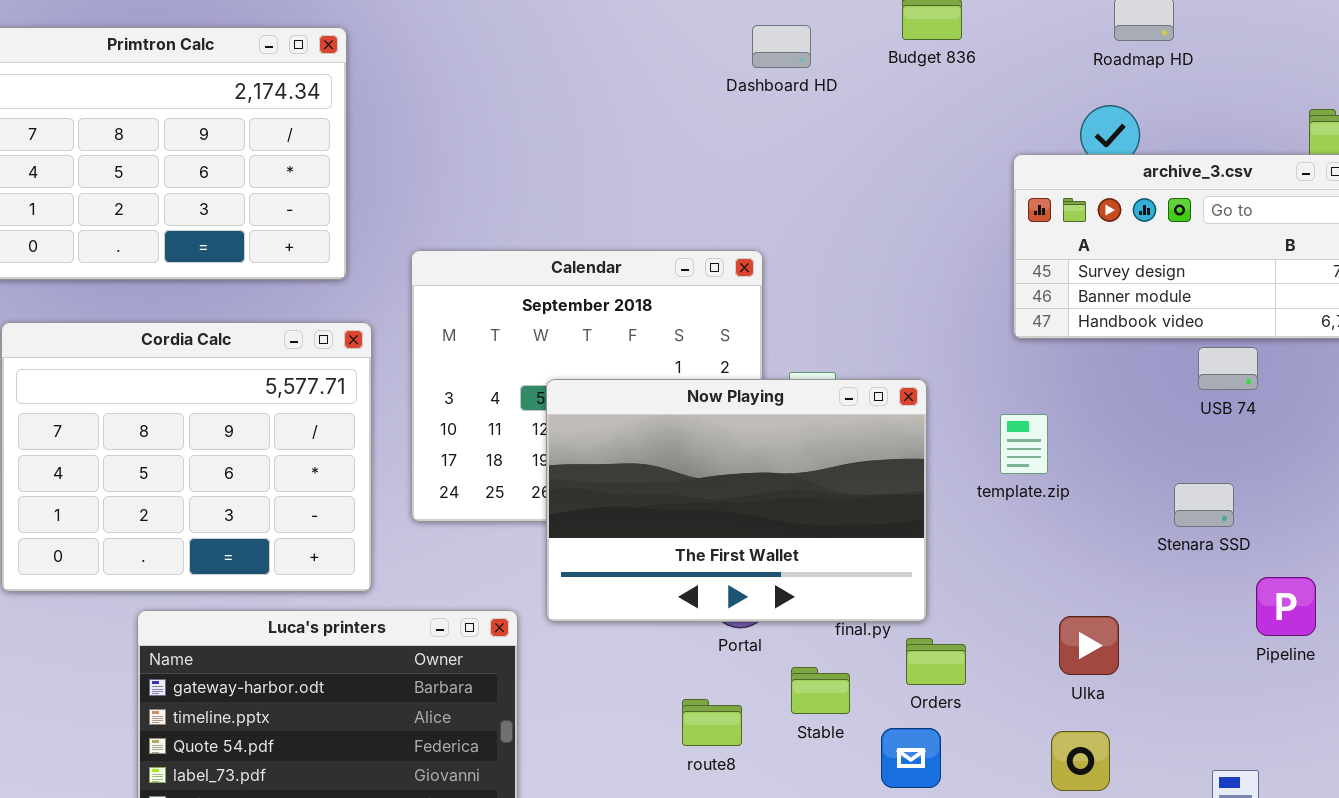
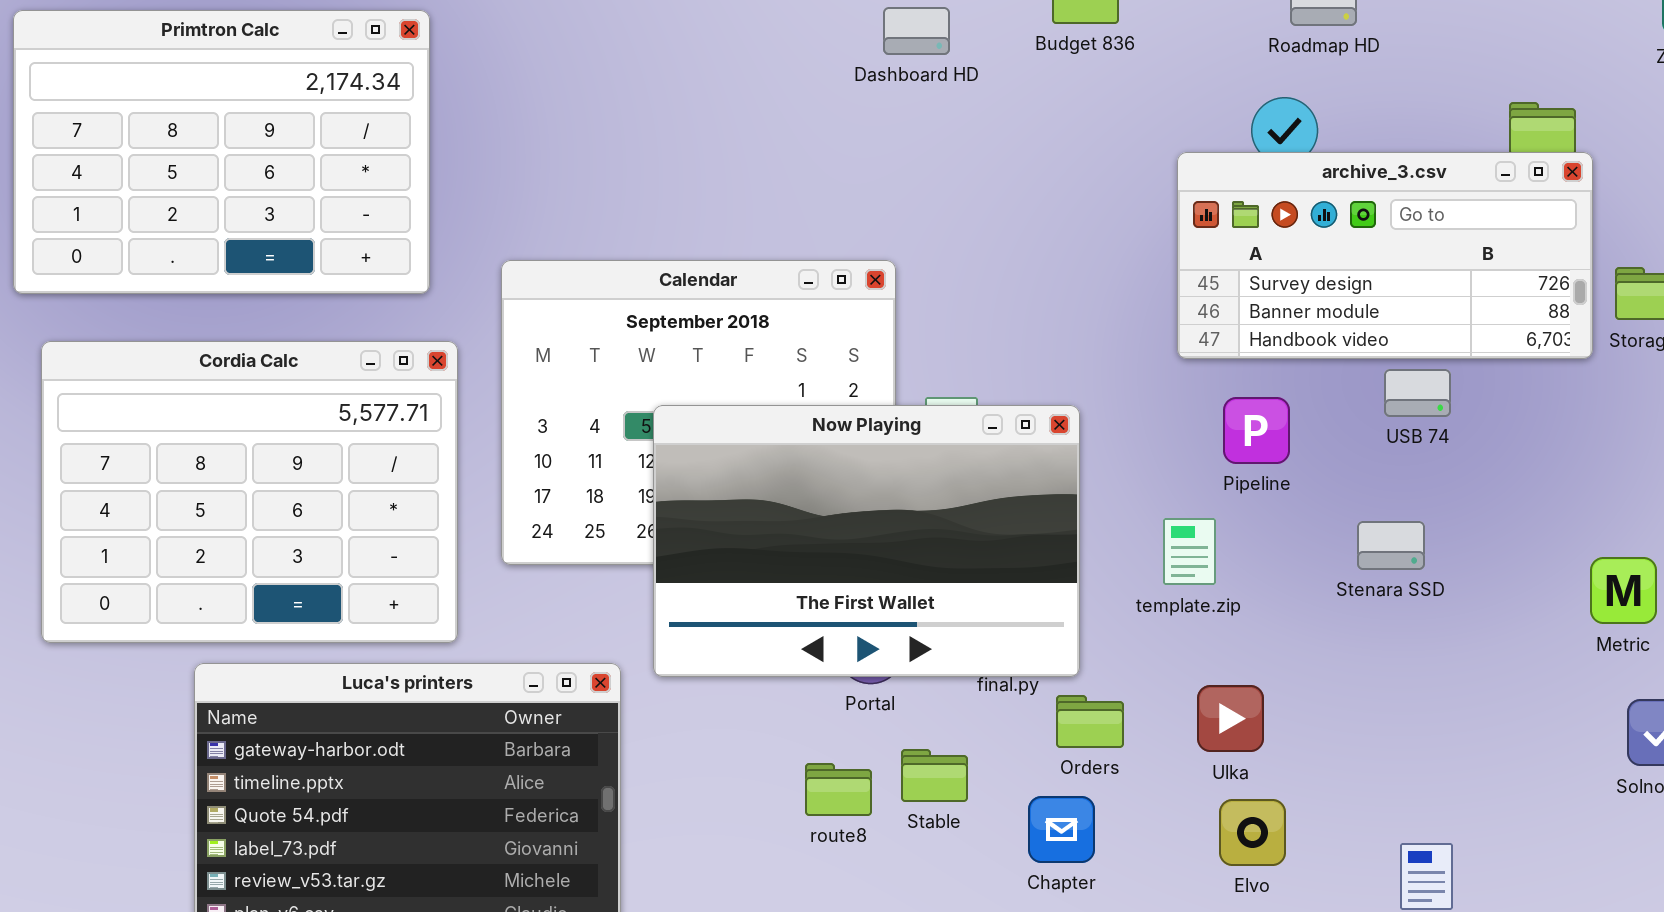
template.zip: [1000,414,1048,474] -> [1163,518,1216,585], moved
Pipeline: [1256,577,1316,636] -> [1223,397,1290,464], moved
Ulka: [1059,616,1119,675] -> [1197,685,1264,752], moved
Stable: [791,667,850,714] -> [901,749,968,802], moved

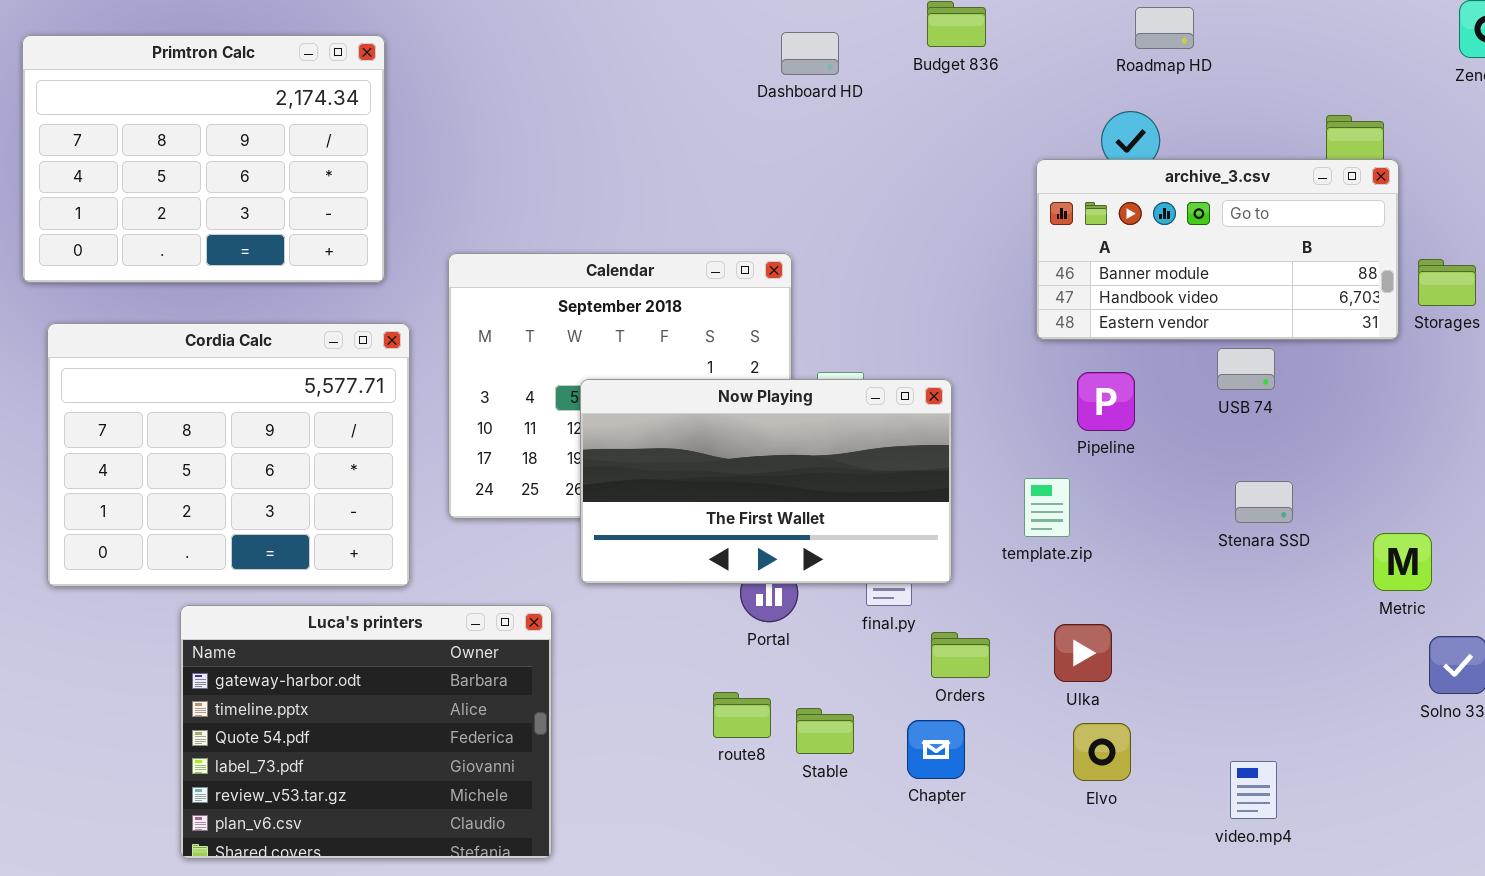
archive_3.csv: [1177,152,1593,359] -> [1036,159,1399,340], scrolled down 1 row
Now Playing: [653,405,1080,677] -> [580,379,952,584], resized
Stenara SSD: [1357,521,1425,570] -> [1235,481,1293,523], moved
Metric: [1590,557,1657,624] -> [1373,533,1432,591], moved
Stable: [901,749,968,802] -> [796,708,854,754], moved

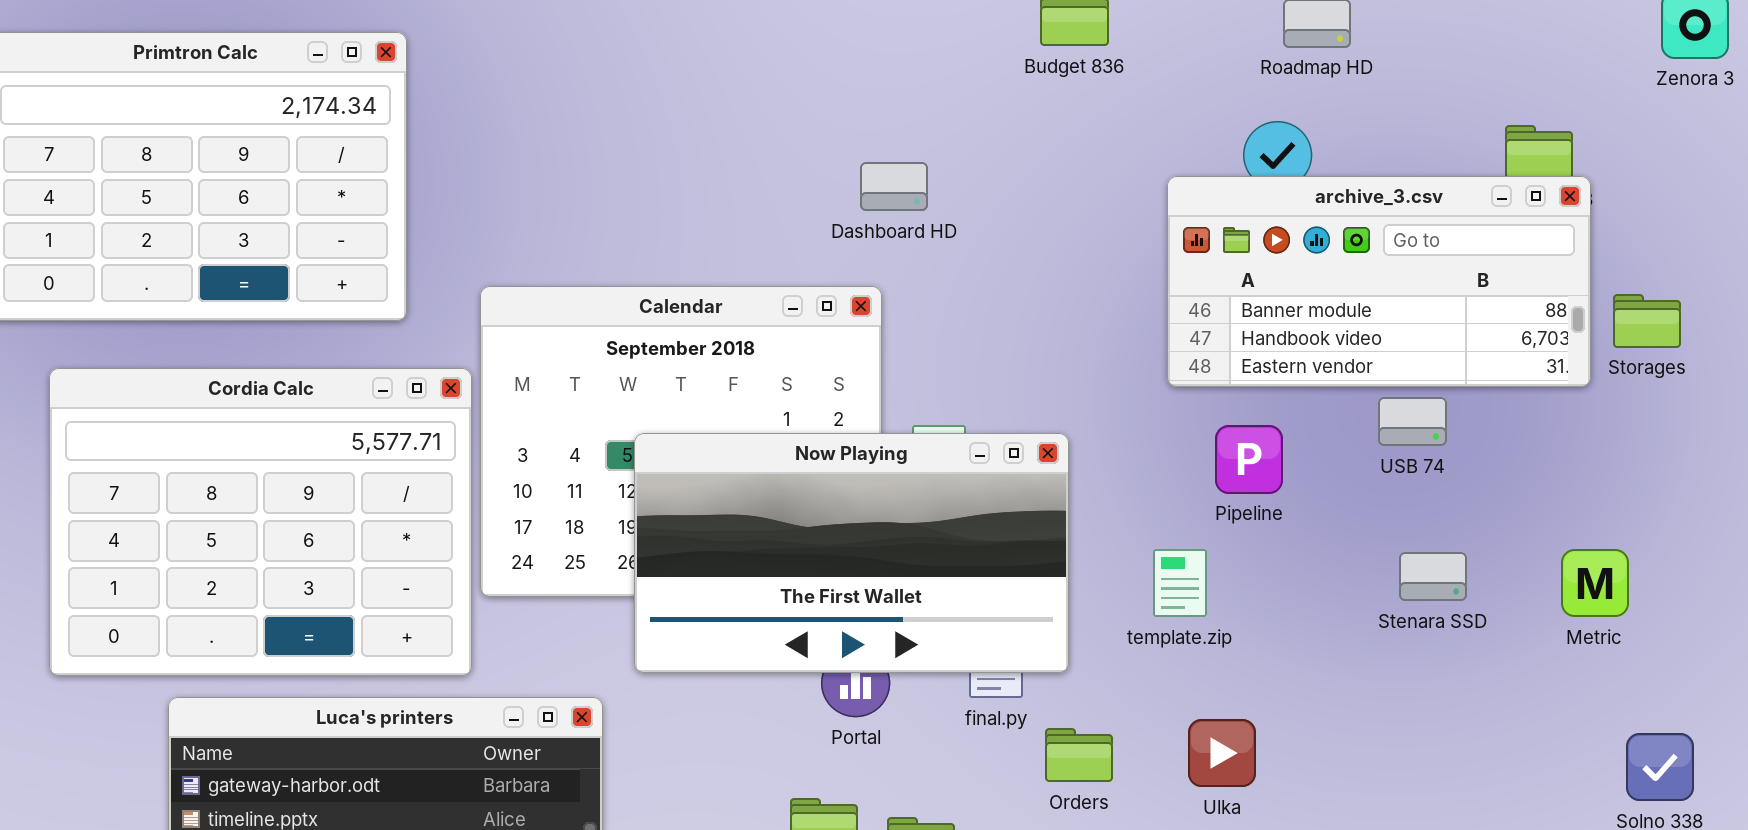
Dashboard HD: [781,32,839,75] -> [860,162,928,211], moved
Cordia Calc: [47,323,410,587] -> [49,368,472,676], moved
Metric: [1373,533,1432,591] -> [1561,549,1629,617], moved

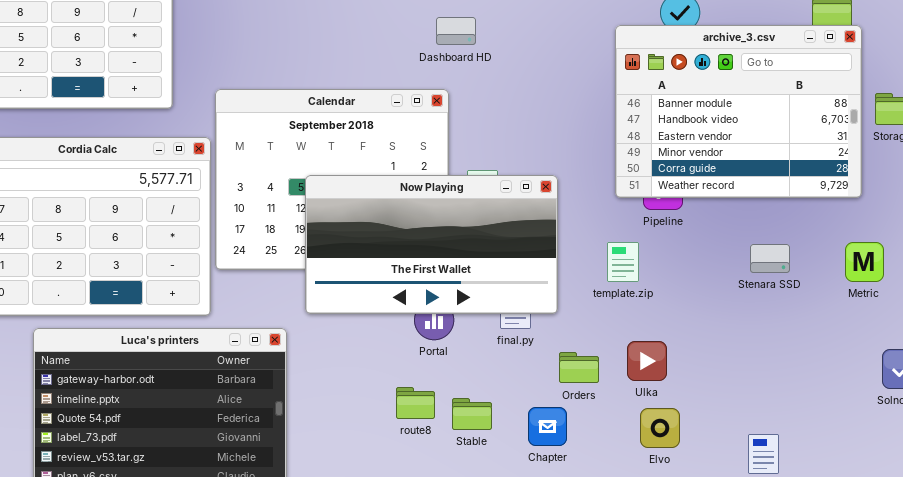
archive_3.csv: [1167,176,1591,387] -> [615,25,862,198], resized
Orders: [1045,728,1113,782] -> [559,352,599,383], moved

